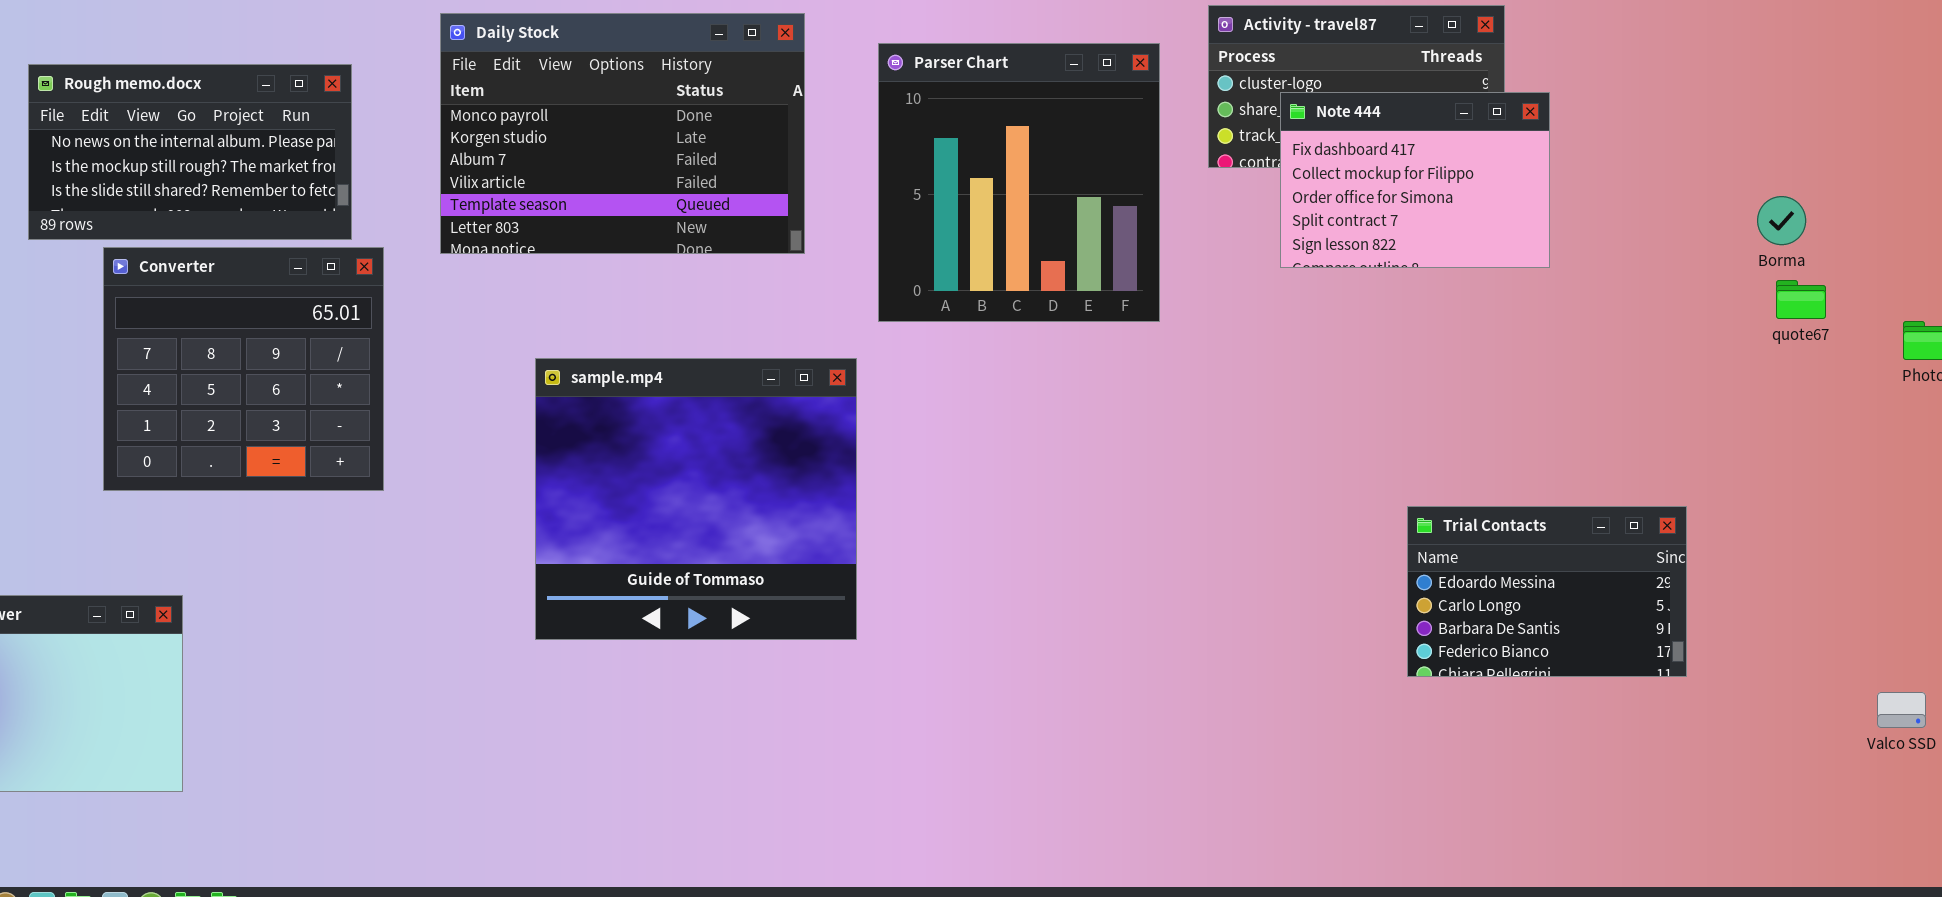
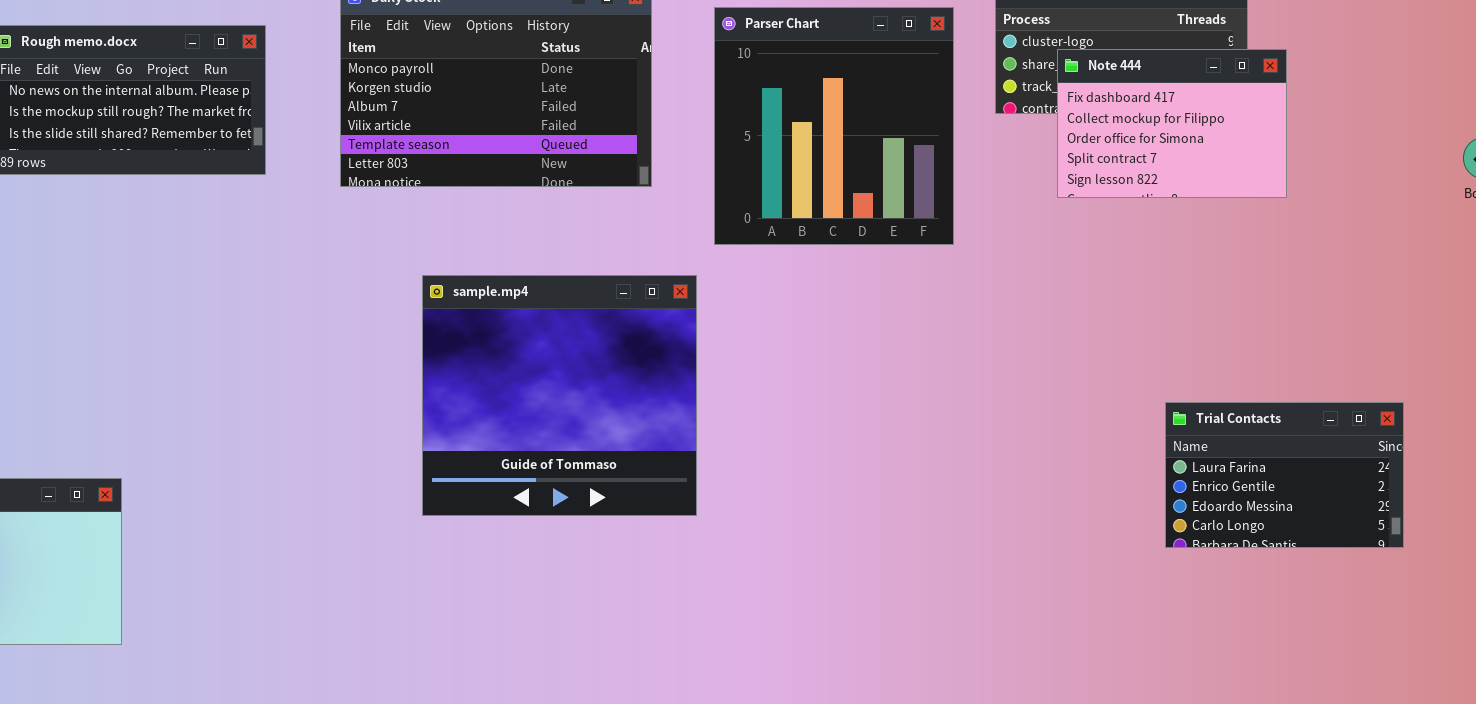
Converter: [103,247,384,491] -> none, closed
Trial Contacts: [1407,506,1687,677] -> [1165,402,1404,548], scrolled up 2 rows

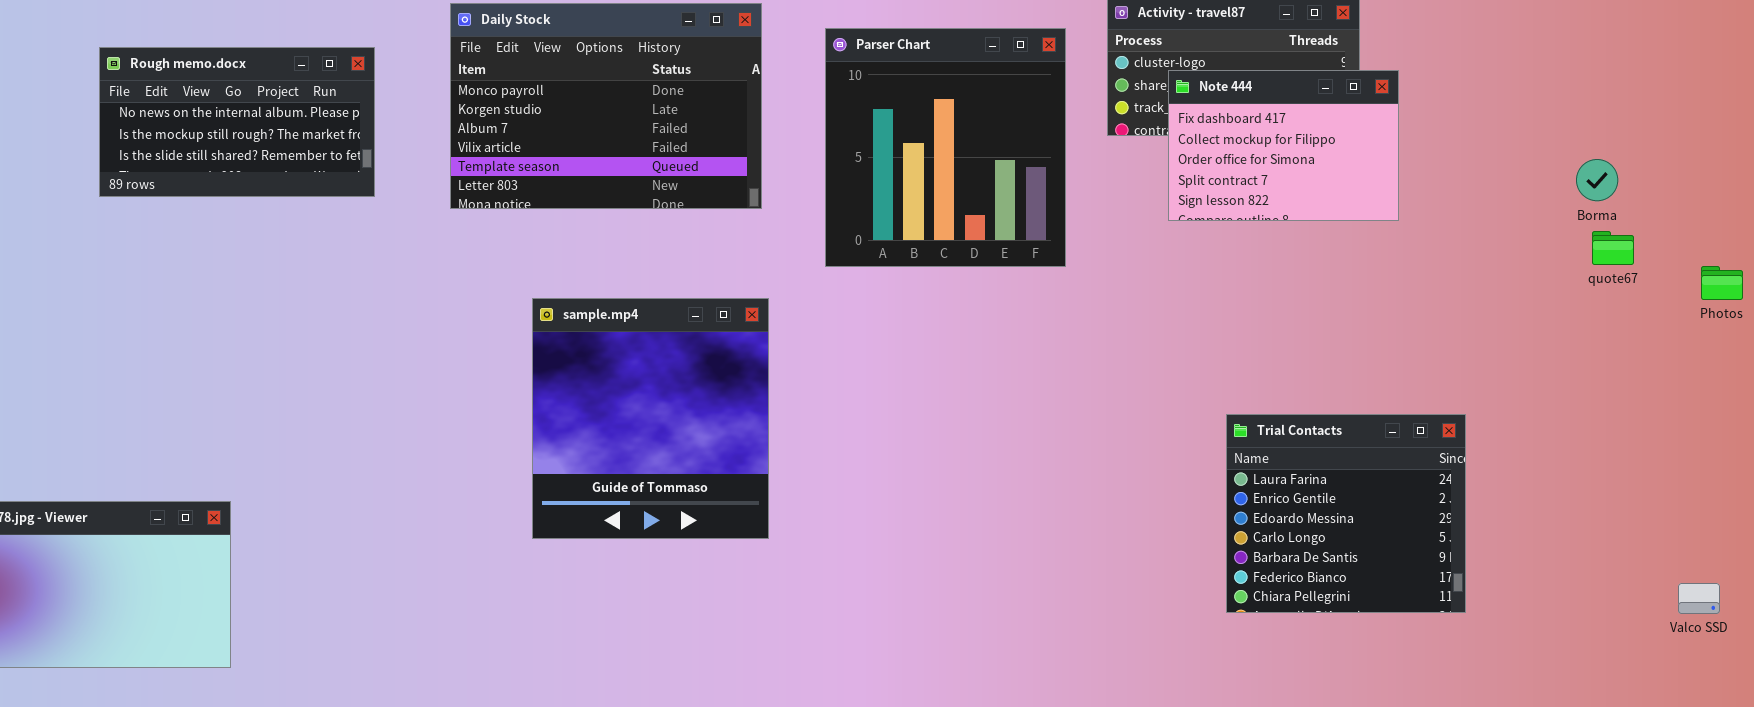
sample.mp4: [422,275,697,516] -> [532,298,769,539], resized
Trial Contacts: [1165,402,1404,548] -> [1226,414,1466,613], moved, resized

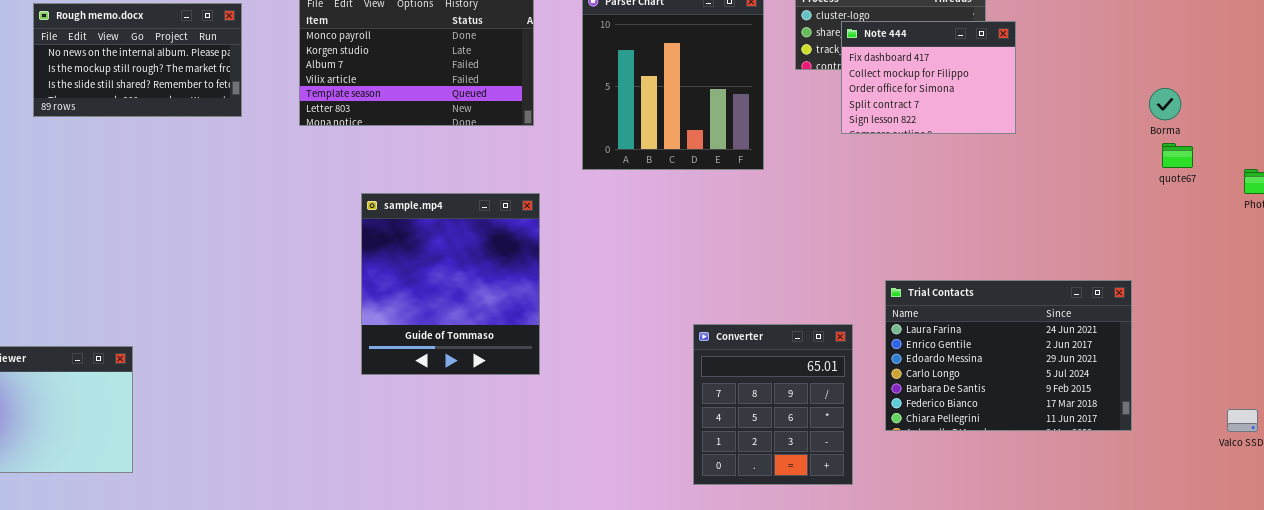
Trial Contacts: [1226,414,1466,613] -> [885,280,1132,431], resized
Converter: none -> [693,324,853,485], opened

